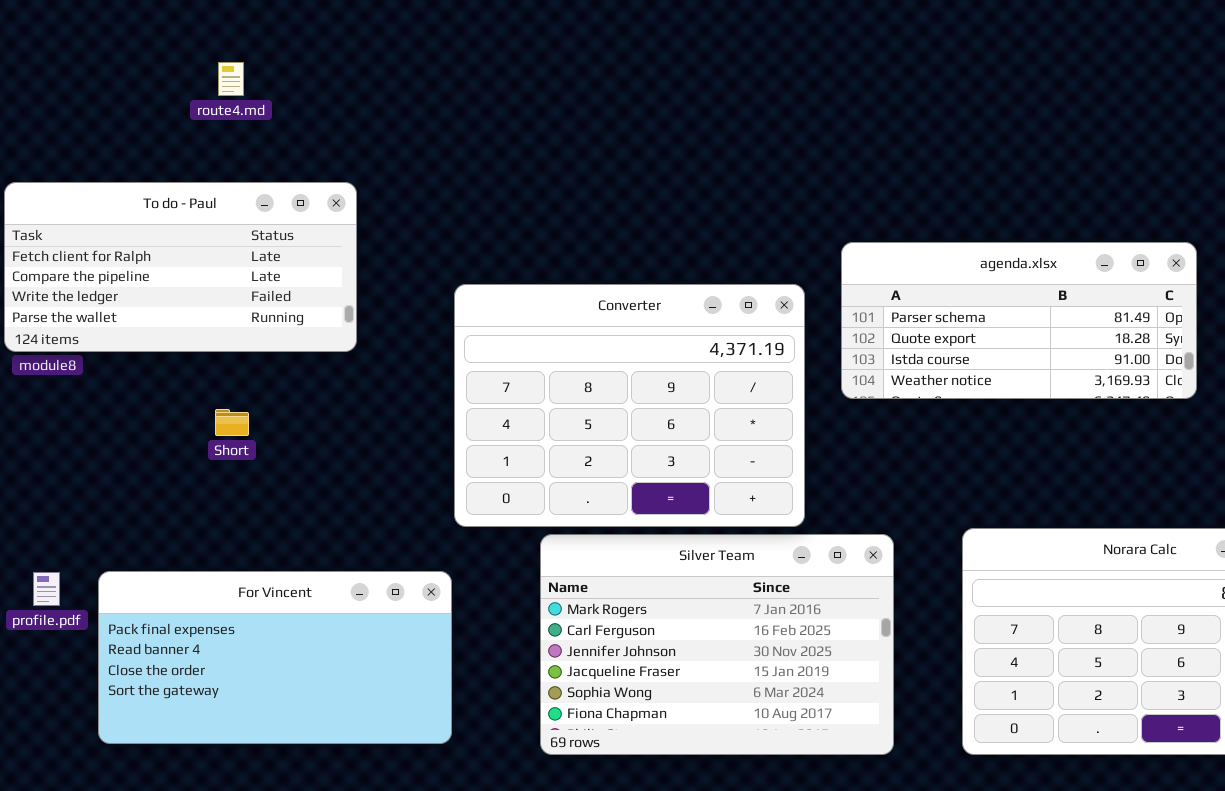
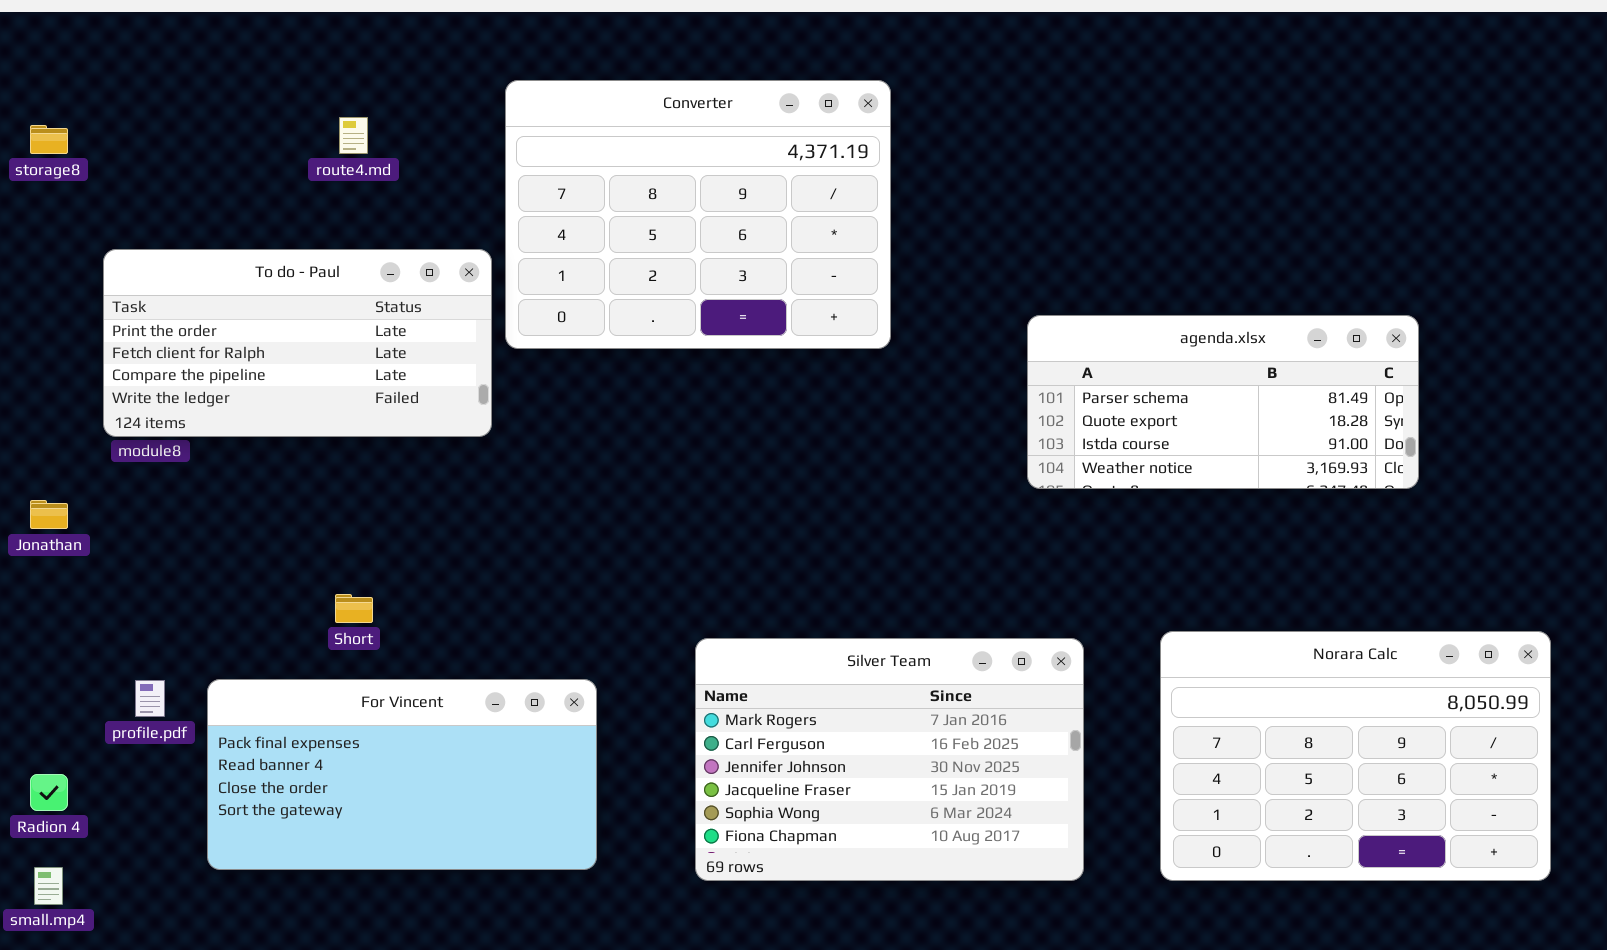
To do - Paul: [4,182,357,352] -> [103,249,492,437], scrolled up 1 row
Converter: [454,284,805,527] -> [505,80,891,349], moved
Short: [215,409,249,436] -> [335,594,373,623], moved

